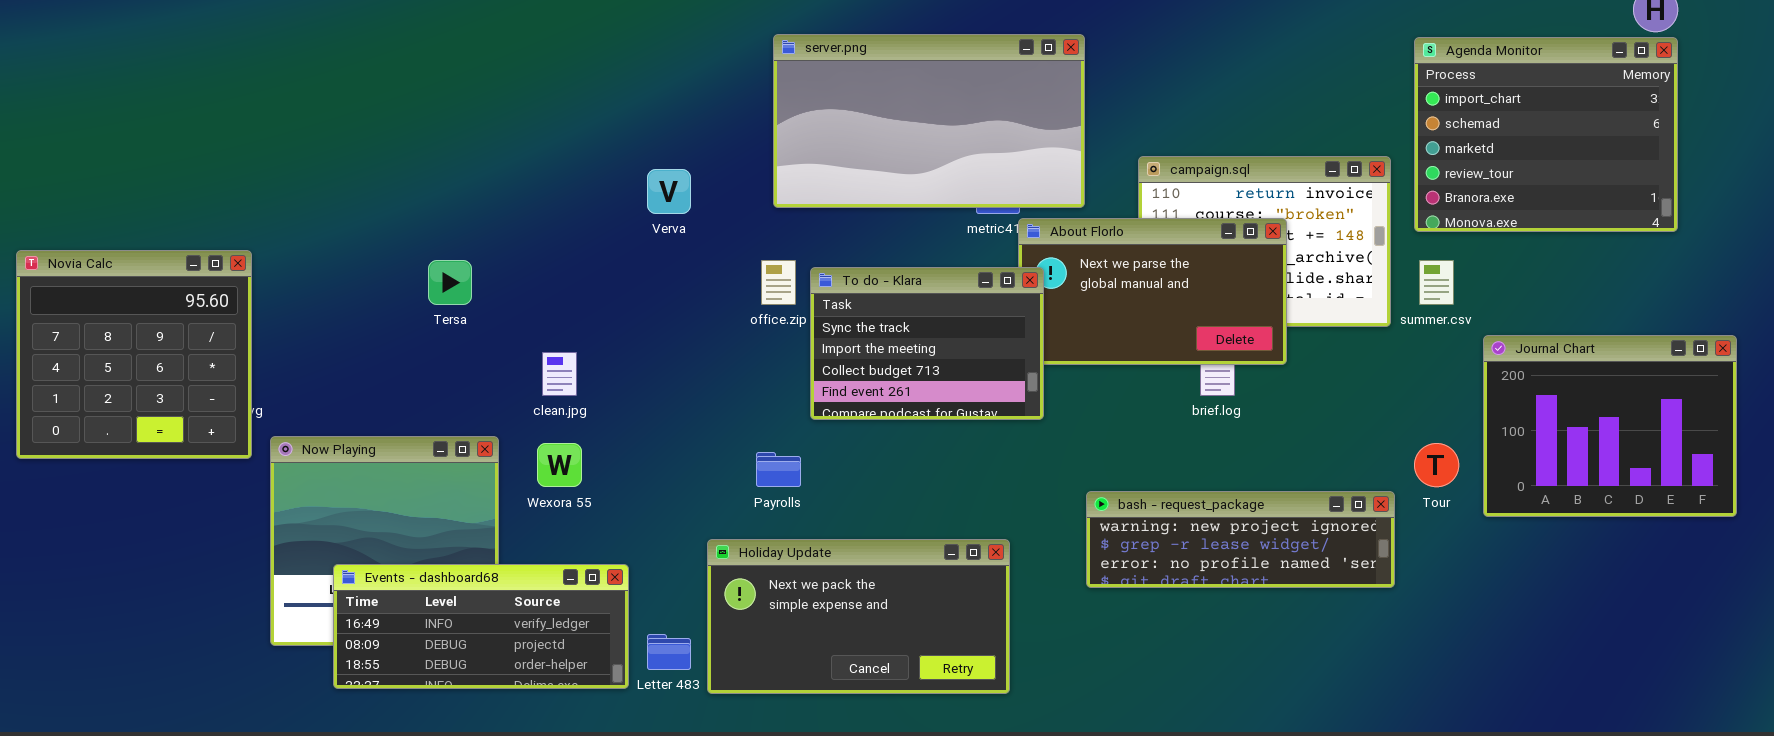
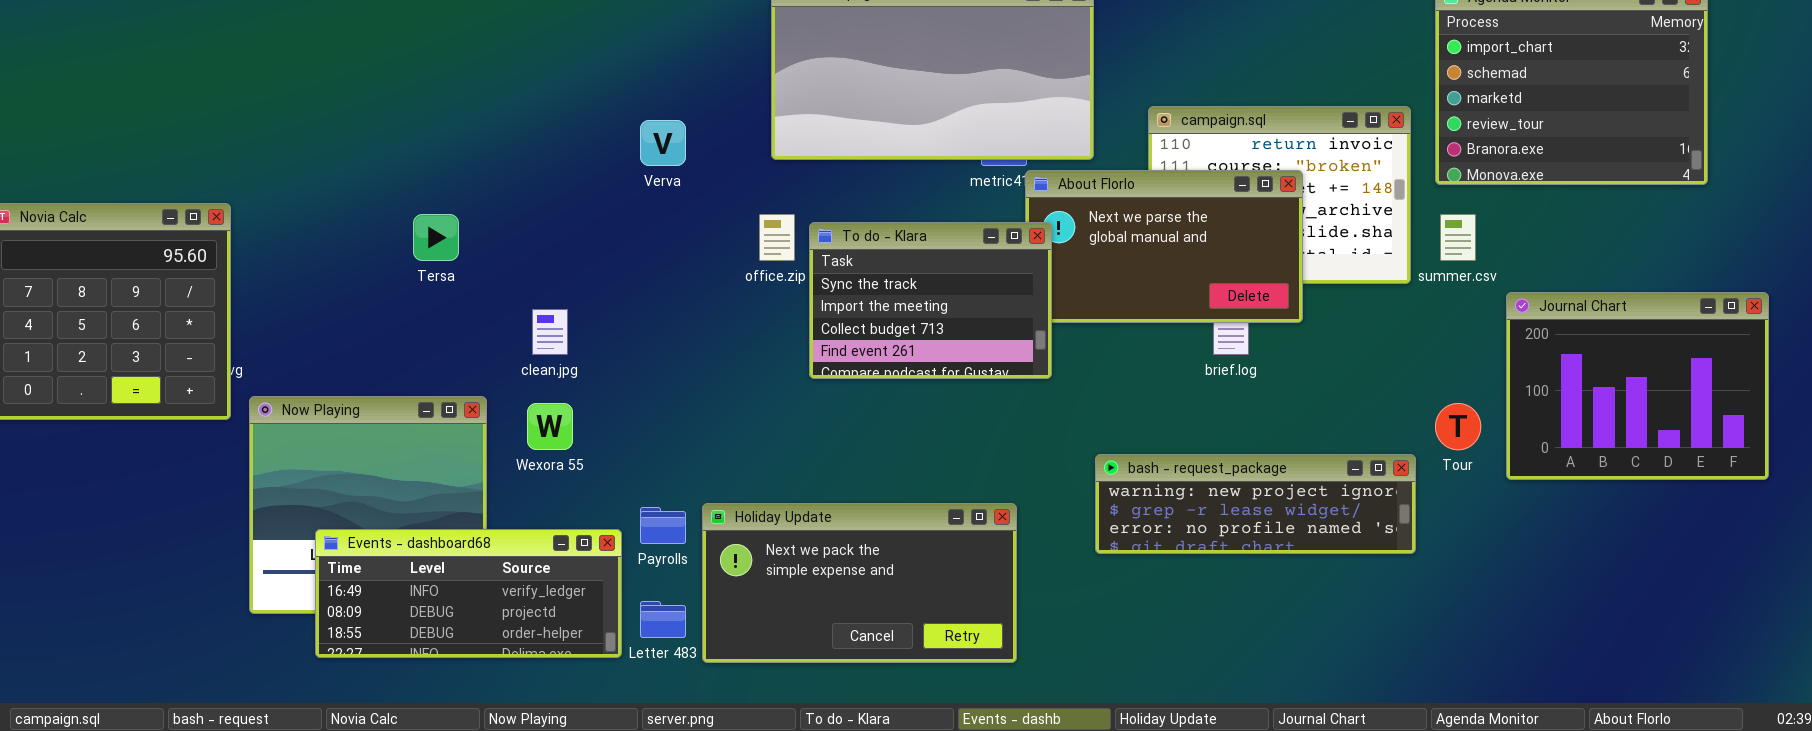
Payrolls: [756,452,801,487] -> [640,507,686,544], moved

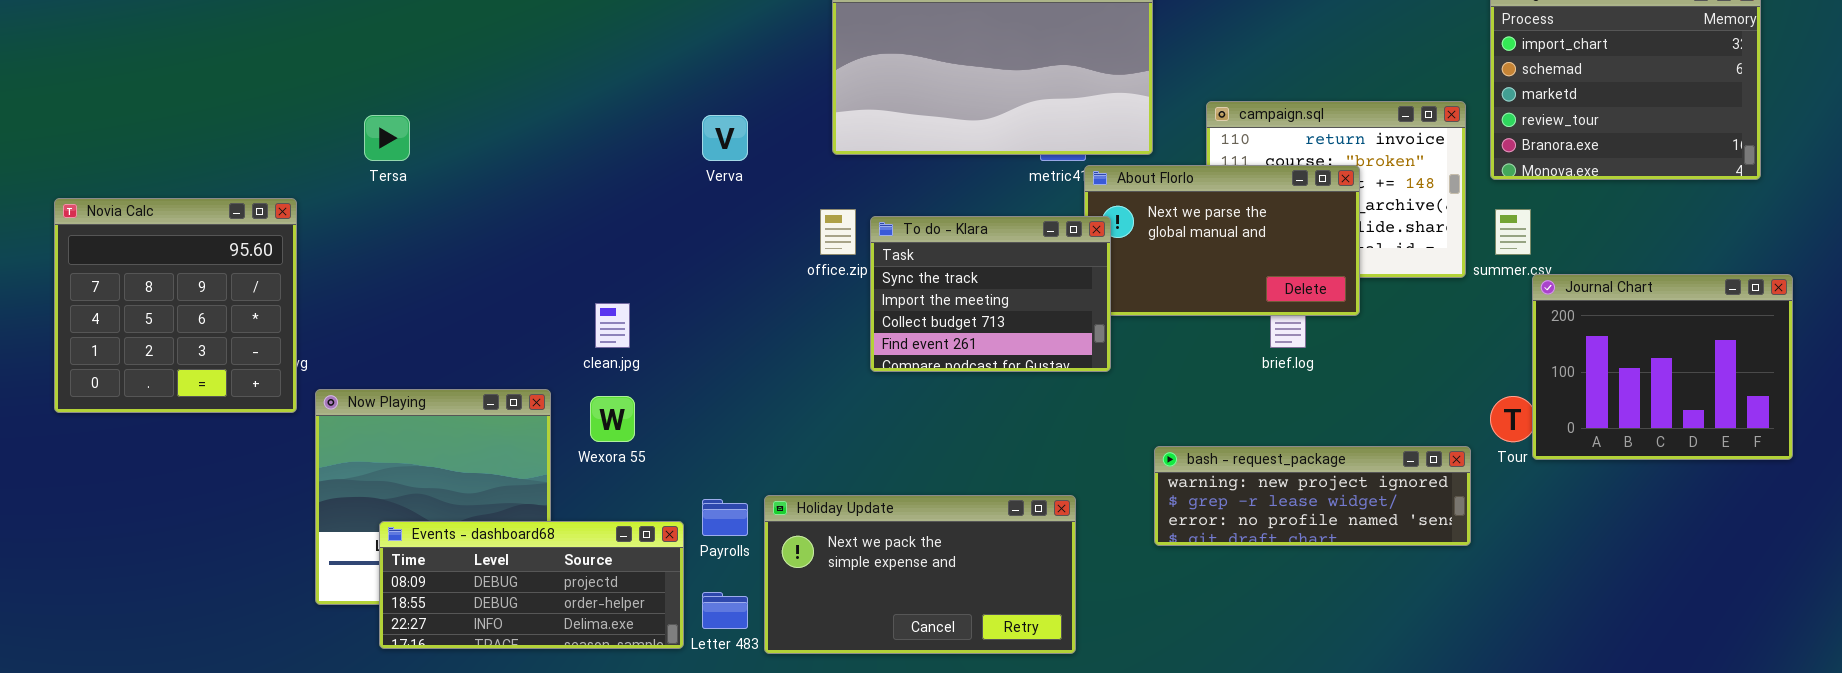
Tersa: [413,214,459,261] -> [364,115,410,161], moved
Journal Chart: [1506,292,1769,480] -> [1532,274,1793,460], moved
Events - dashboard68: [315,529,622,658] -> [379,521,684,649], scrolled down 1 row

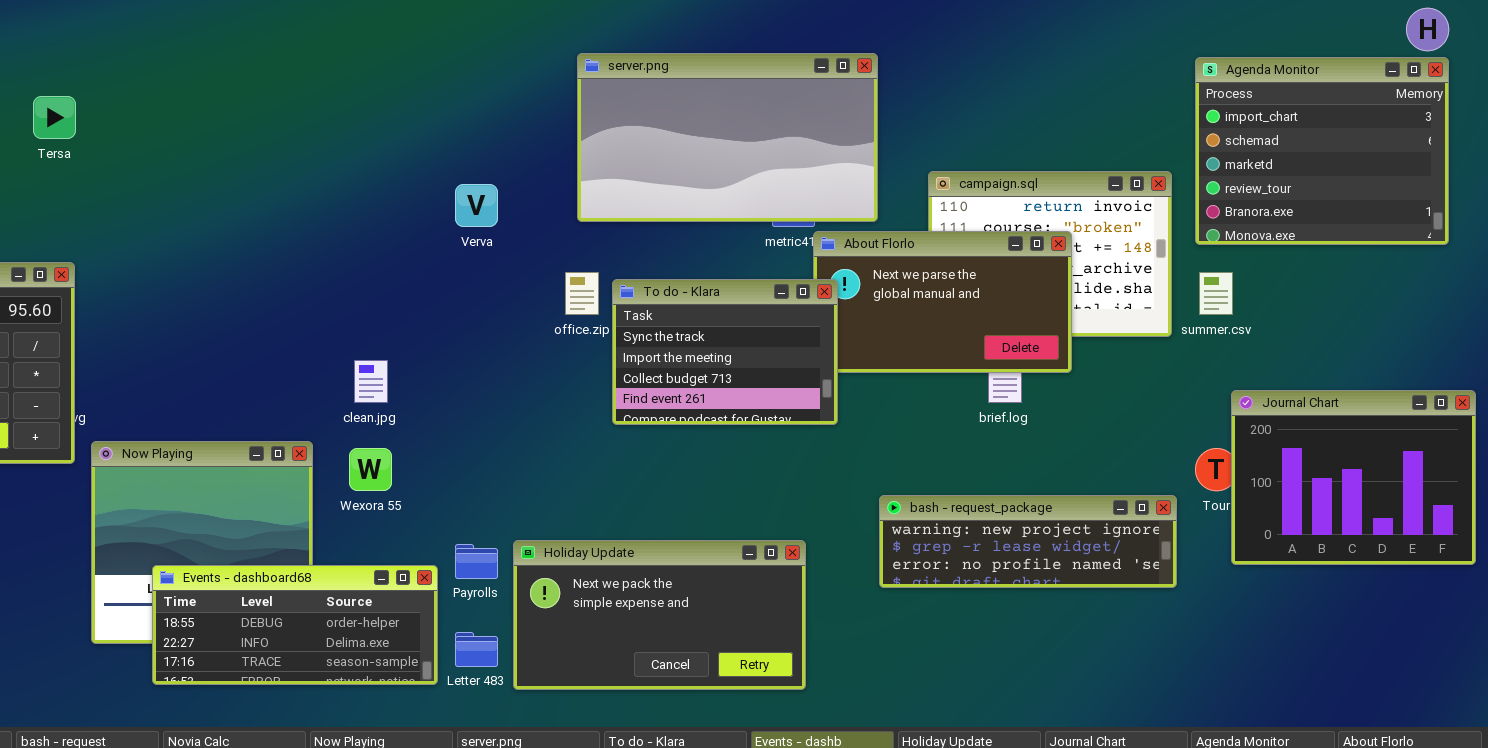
Tersa: [364,115,410,161] -> [33,96,76,139], moved
Journal Chart: [1532,274,1793,460] -> [1231,390,1476,565], moved
Events - dashboard68: [379,521,684,649] -> [152,565,438,685], scrolled down 1 row

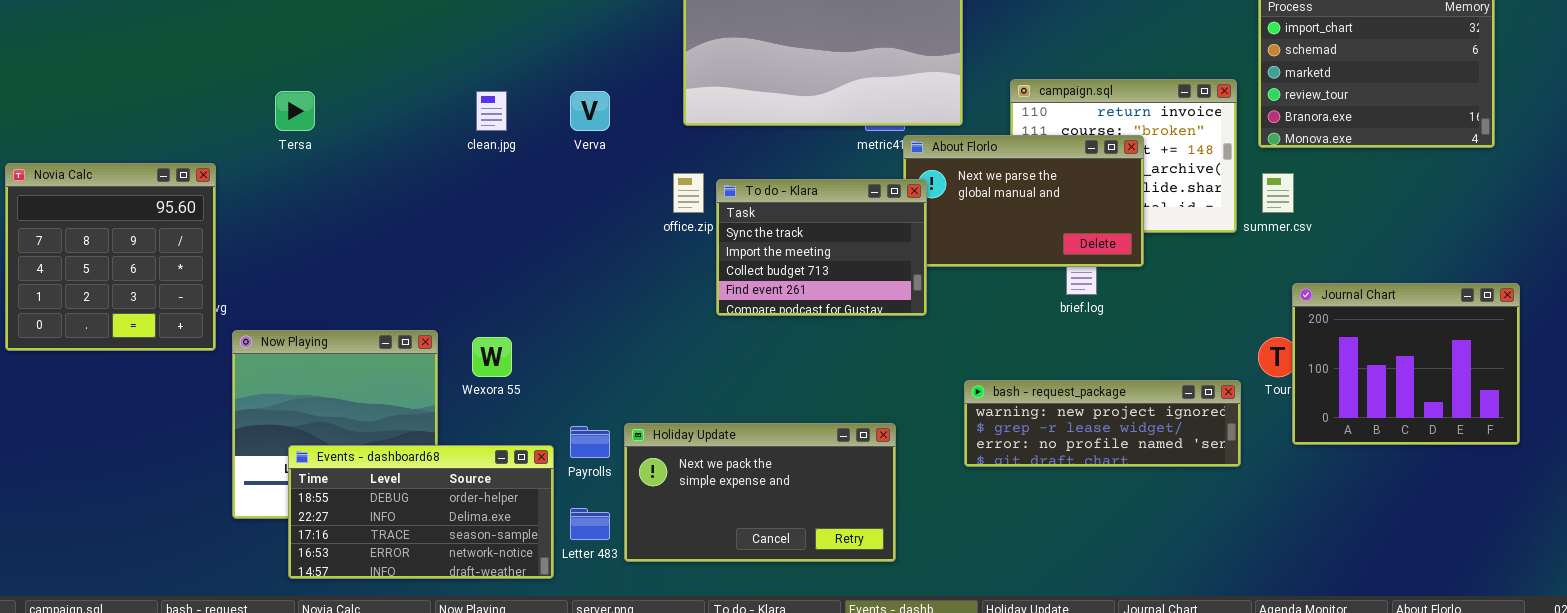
Tersa: [33,96,76,139] -> [275,91,315,131], moved
clean.jpg: [354,360,388,403] -> [476,91,507,131], moved
Events - dashboard68: [152,565,438,685] -> [288,445,554,579], resized

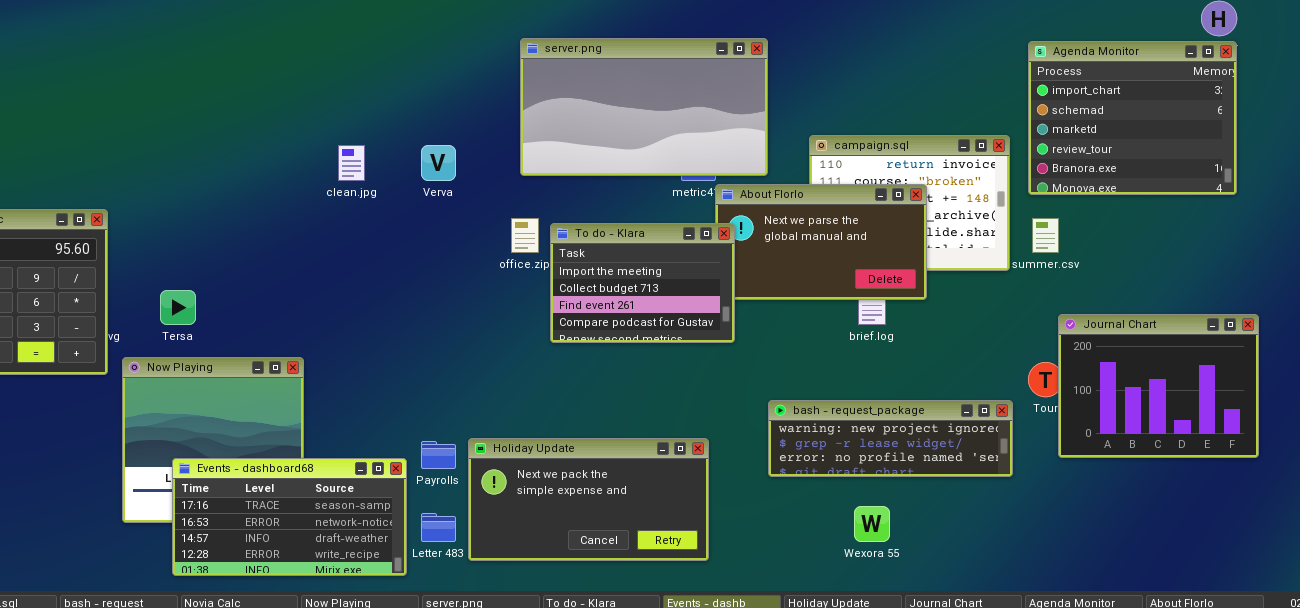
Tersa: [275,91,315,131] -> [160,290,196,325], moved
To do - Klara: [716,179,927,316] -> [550,223,735,343], scrolled down 1 row
Wexora 55: [472,337,512,377] -> [854,506,890,542], moved
Events - dashboard68: [288,445,554,579] -> [172,458,407,576], scrolled down 2 rows

